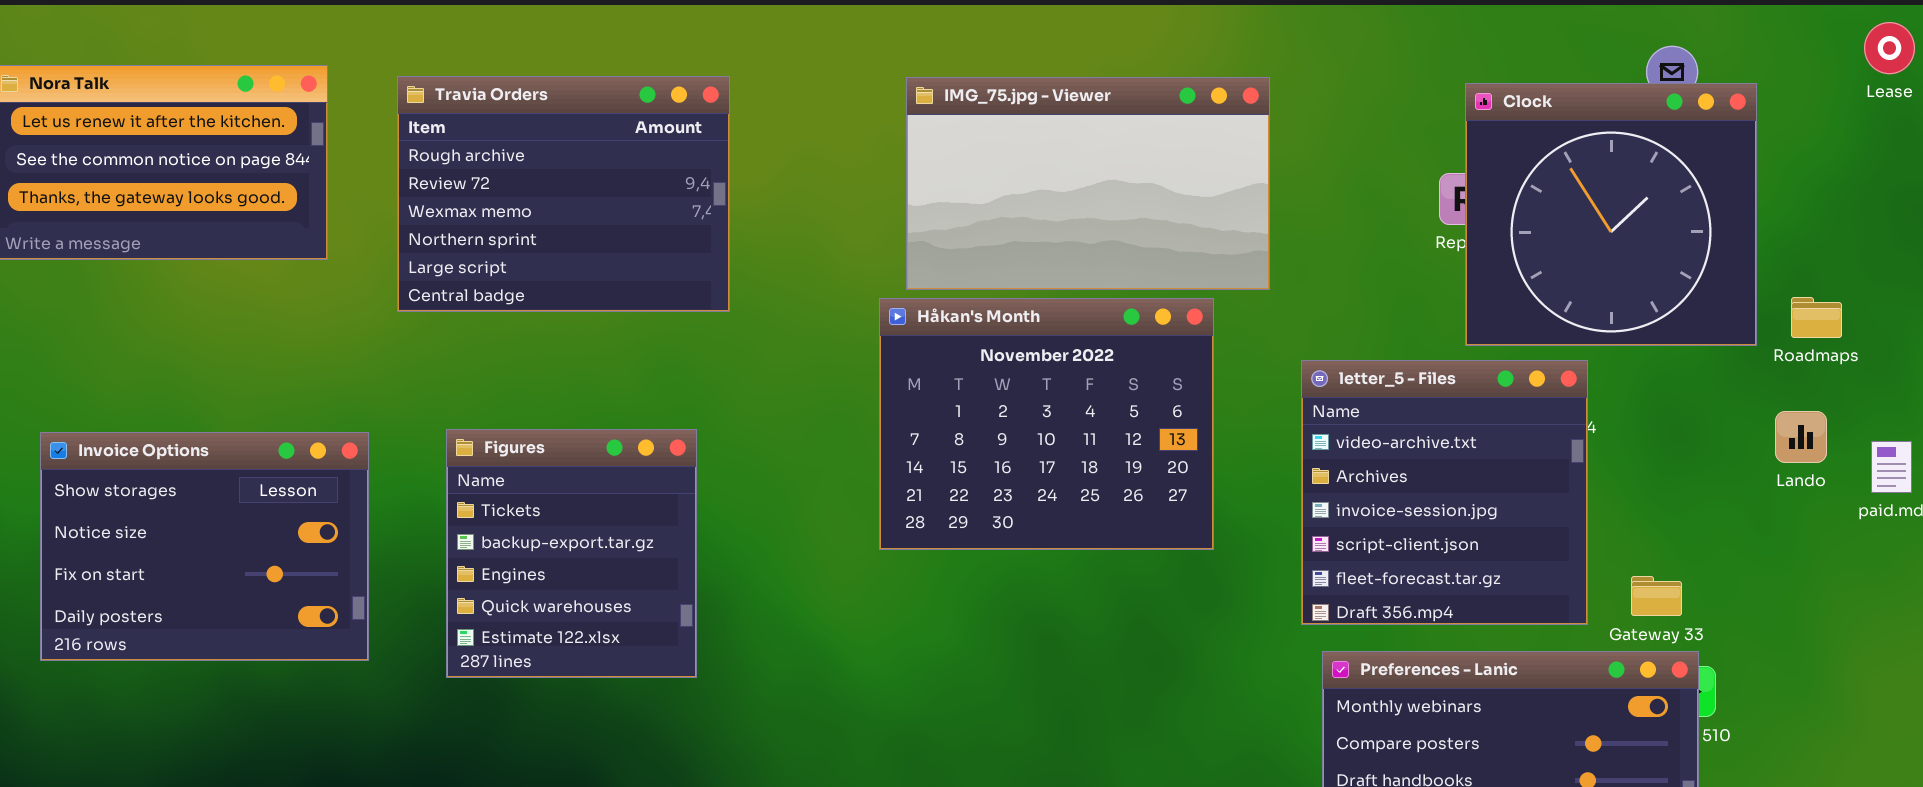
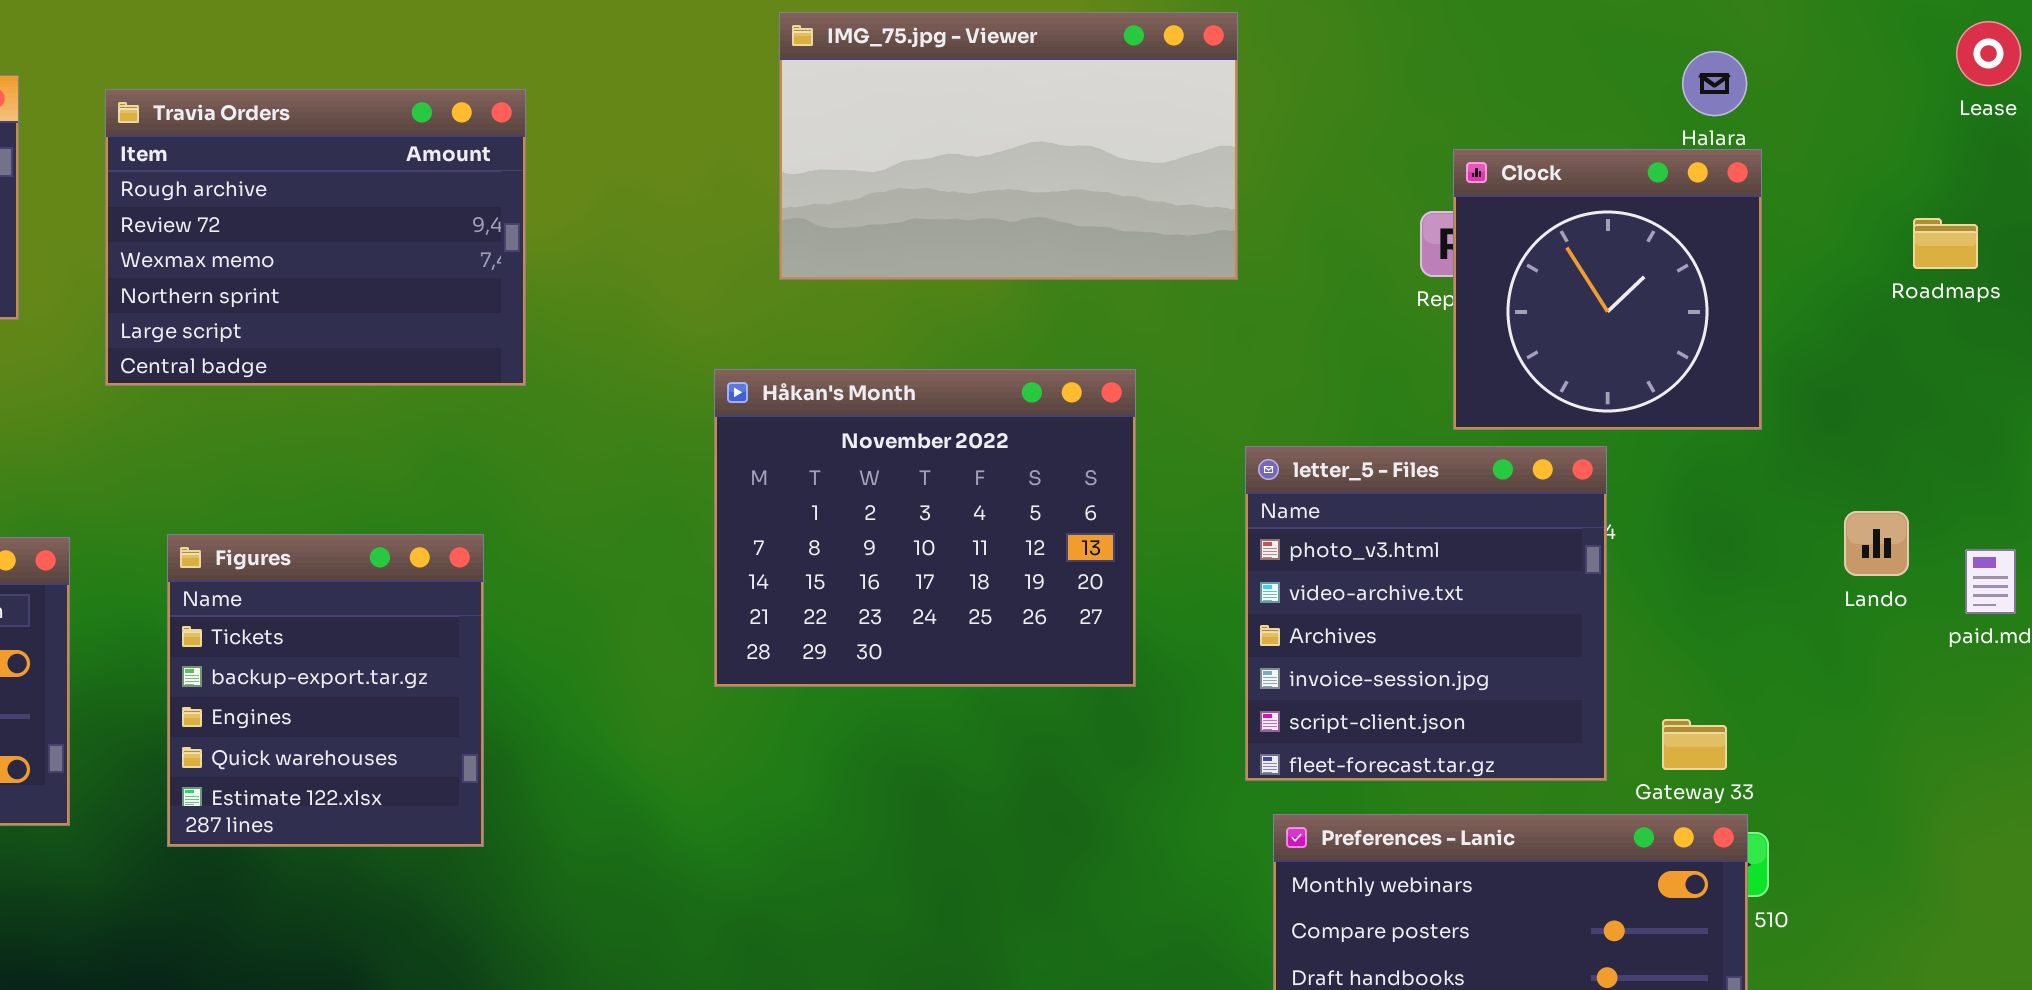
IMG_75.jpg - Viewer: [906,77,1270,290] -> [779,12,1238,280], moved
Clock: [1465,83,1757,346] -> [1453,149,1762,430], resized
Roadmaps: [1791,297,1842,338] -> [1913,218,1978,269], moved
letter_5 - Files: [1301,360,1588,625] -> [1245,446,1607,781], scrolled up 1 row

